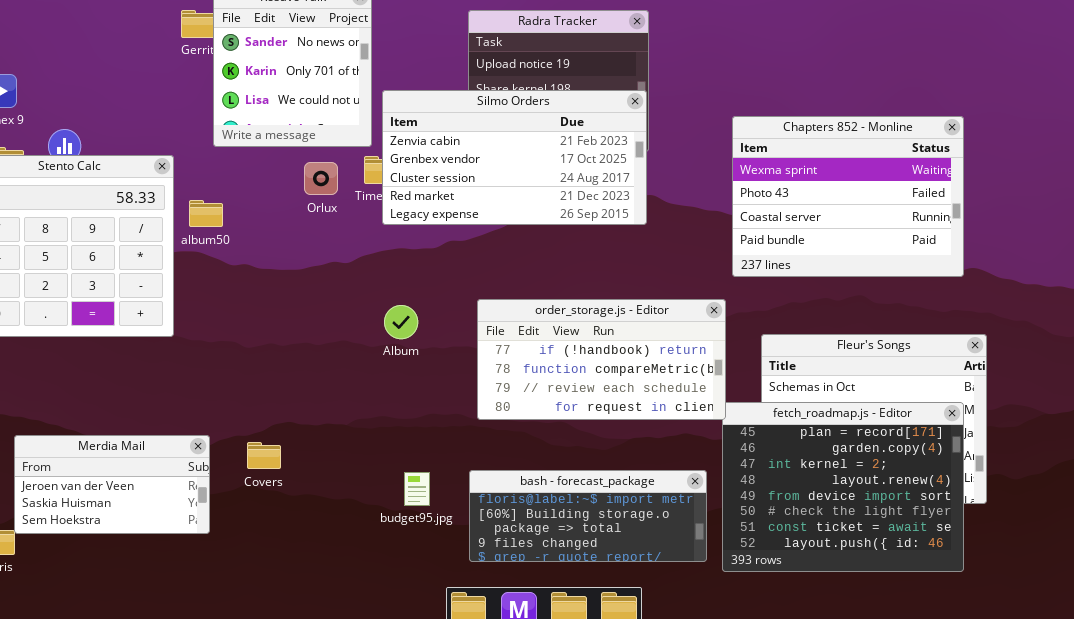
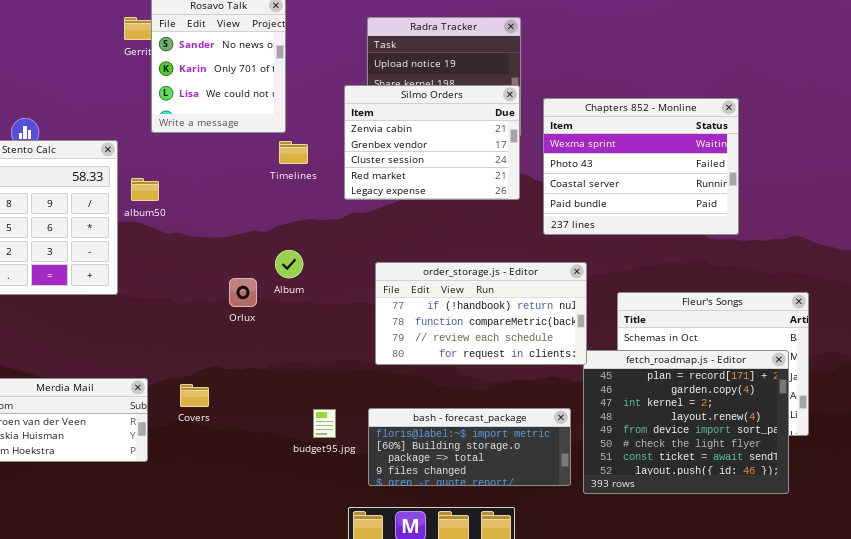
Silmo Orders: [382,90,647,225] -> [344,85,520,200], resized
Chapters 852 - Monline: [732,116,964,277] -> [543,98,739,235], moved
Orlux: [304,162,338,195] -> [229,278,257,307], moved
Album: [384,305,418,339] -> [275,250,303,278], moved

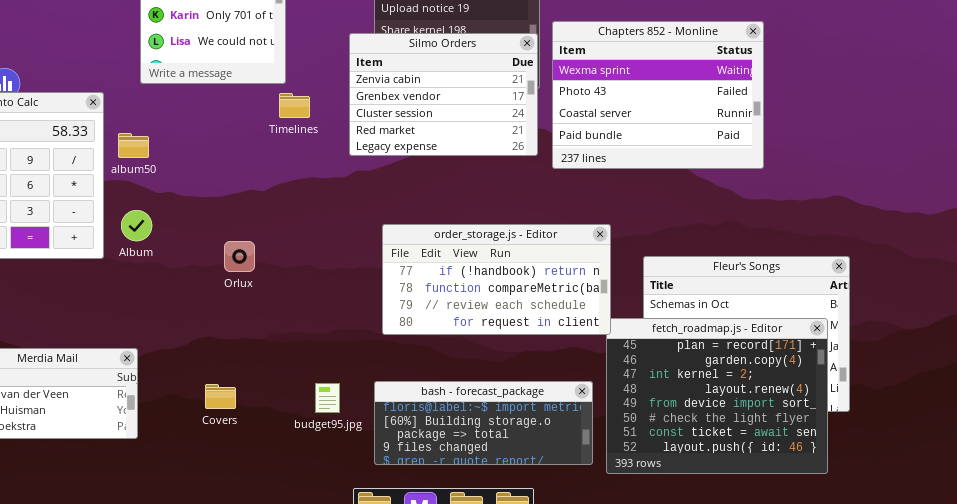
Chapters 852 - Monline: [543,98,739,235] -> [552,21,764,169], moved
Album: [275,250,303,278] -> [121,210,152,241], moved
Covers: [180,384,209,407] -> [205,384,236,409], moved

